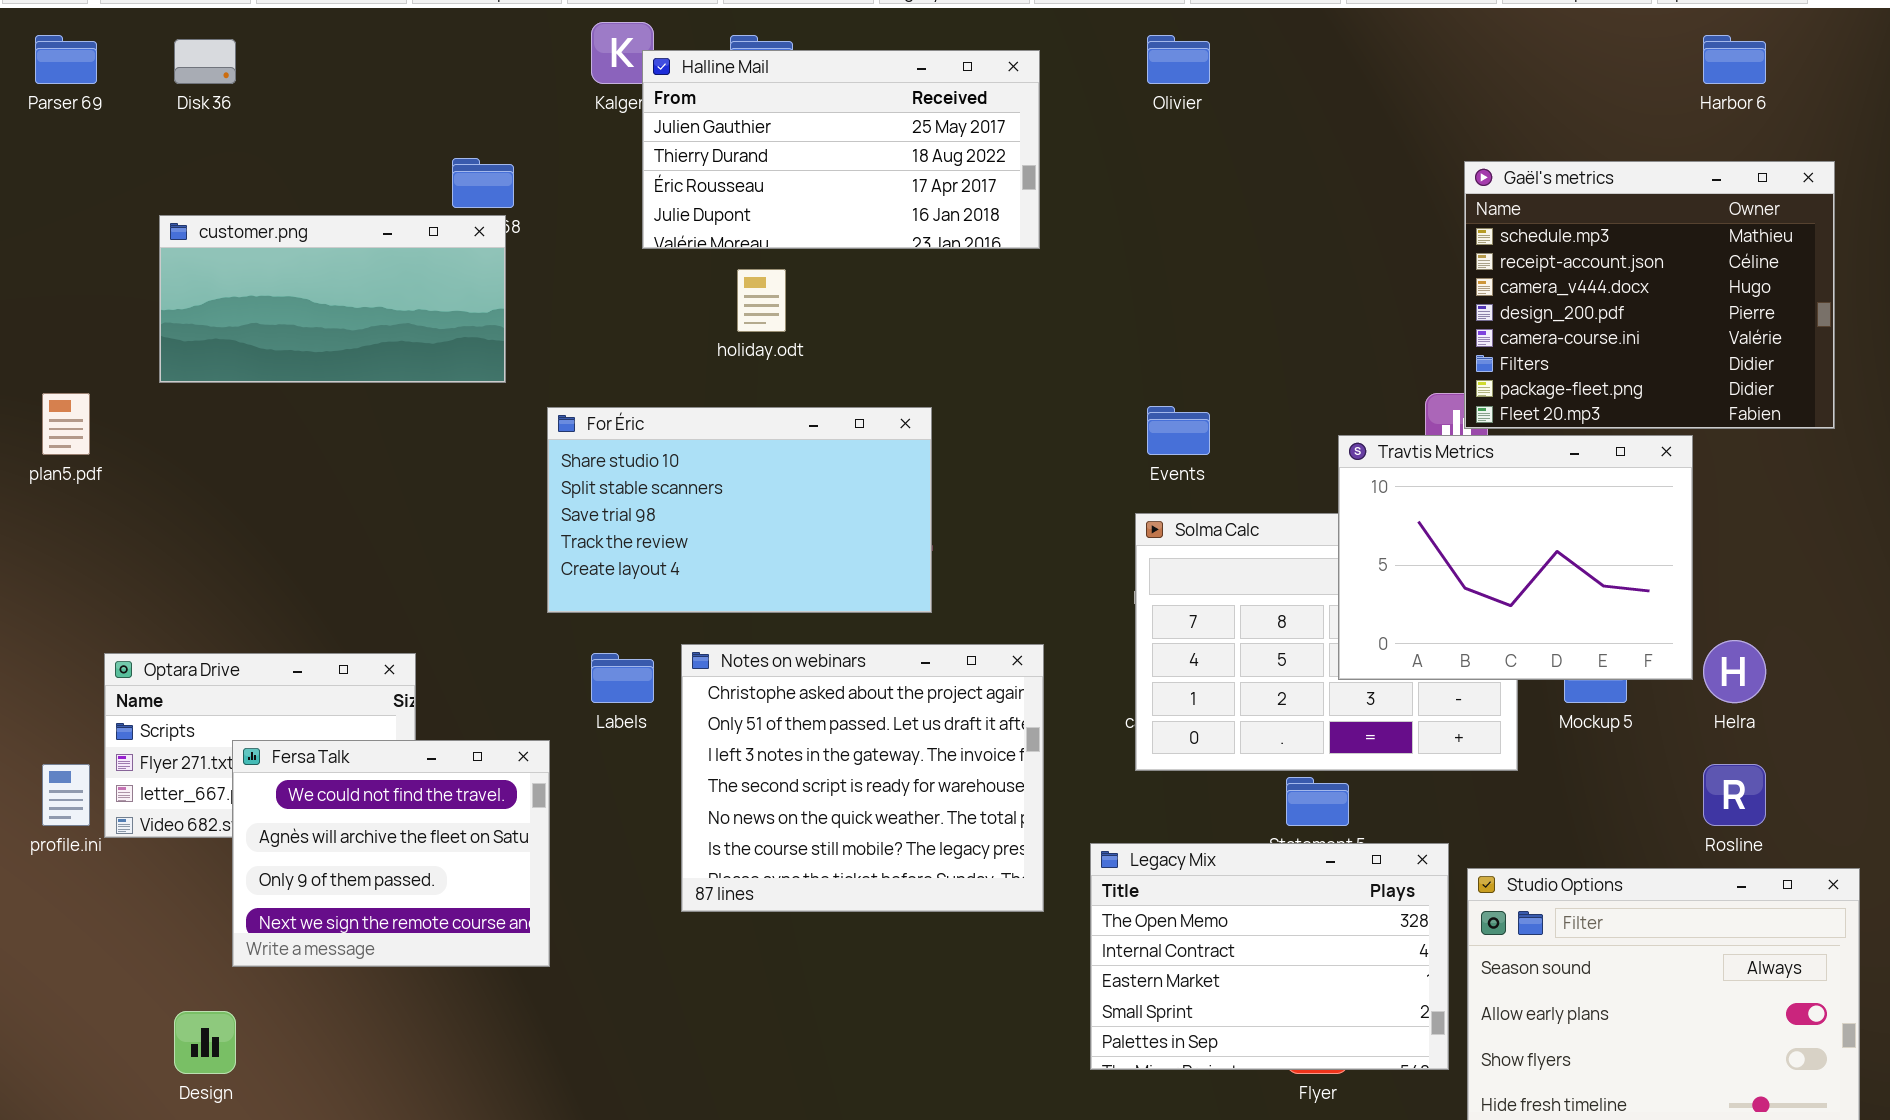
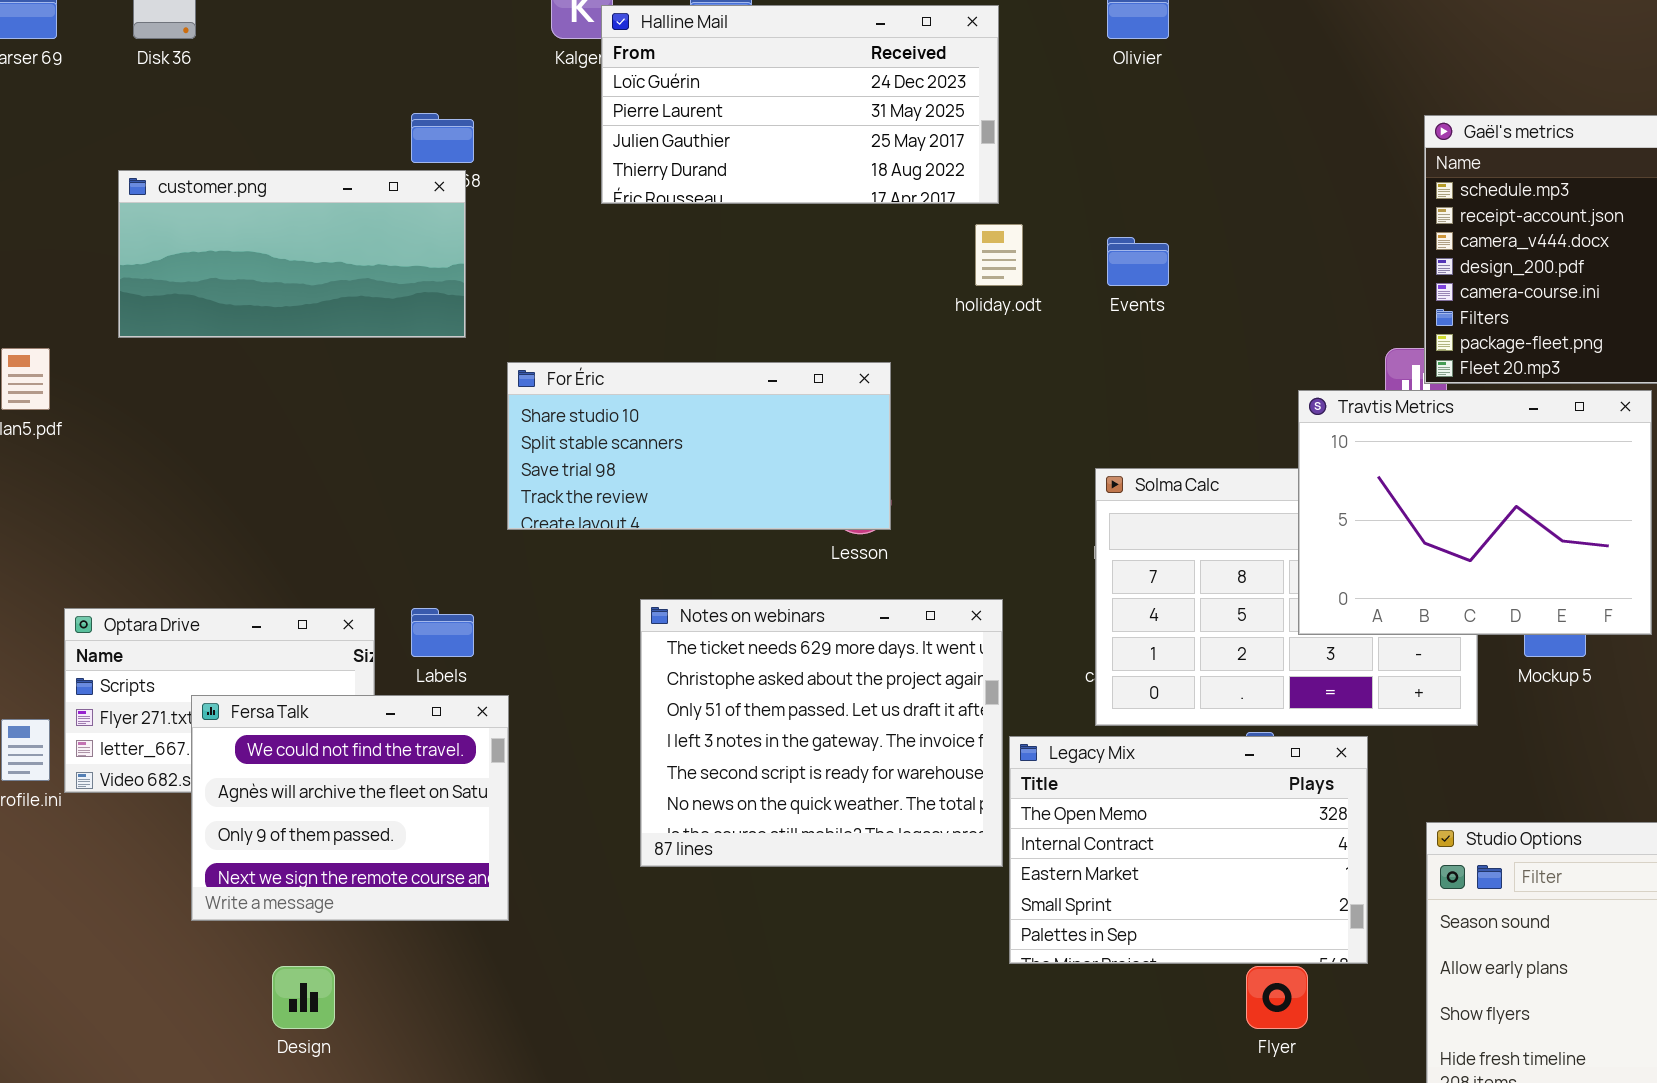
Halline Mail: [642,50,1040,249] -> [601,5,999,204], scrolled up 2 rows
holiday.odt: [737,269,786,332] -> [975,224,1023,286], moved
Events: [1147,406,1210,455] -> [1107,237,1169,286], moved
For Éric: [547,407,932,613] -> [507,362,891,530], resized
Notes on webinars: [681,644,1044,912] -> [640,599,1003,867], scrolled up 1 row
Labels: [591,653,654,703] -> [411,608,474,657], moved
Legacy Mix: [1090,843,1449,1070] -> [1009,736,1368,964], moved
Design: [174,1011,236,1074] -> [272,966,335,1029], moved

